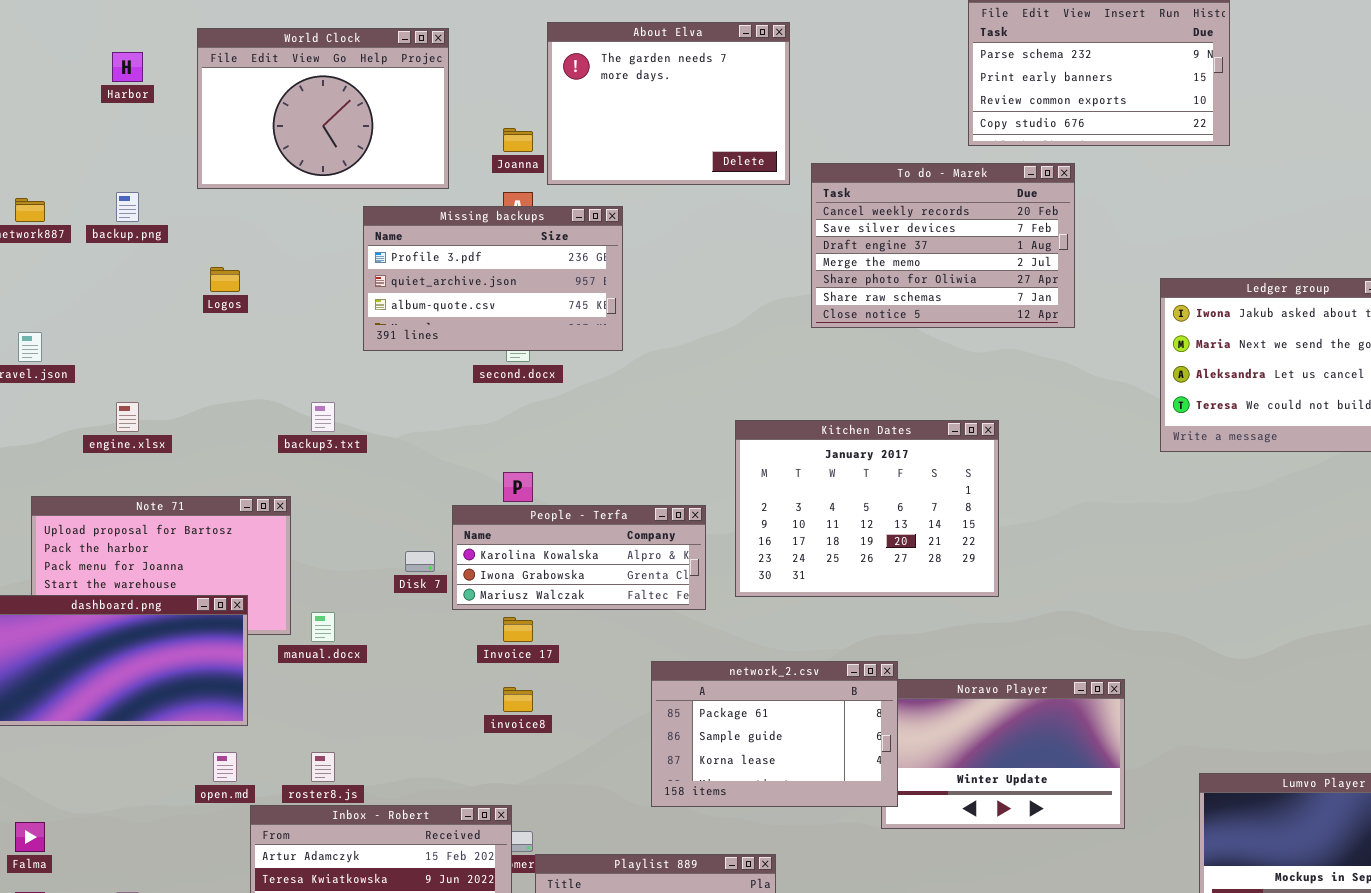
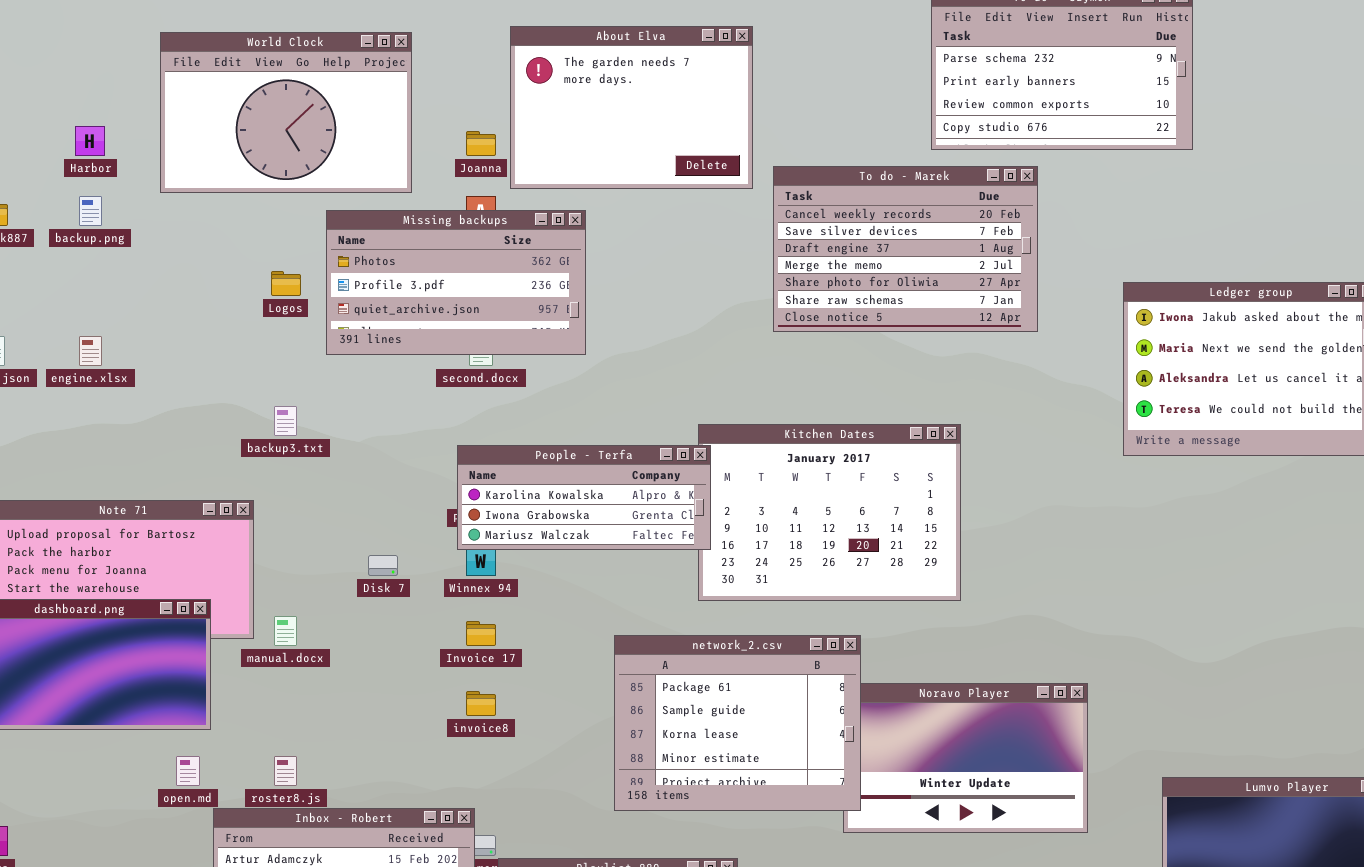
Harbor: [112,52,143,82] -> [75,126,105,156], moved
Missing backups: [363,206,623,351] -> [326,210,586,355], scrolled up 1 row
Logos: [210,267,240,292] -> [271,271,301,296], moved
engine.xlsx: [116,402,139,432] -> [79,336,102,366], moved
People - Terfa: [452,505,706,610] -> [457,445,711,550], moved
network_2.csv: [651,661,898,807] -> [614,635,861,811], resized

